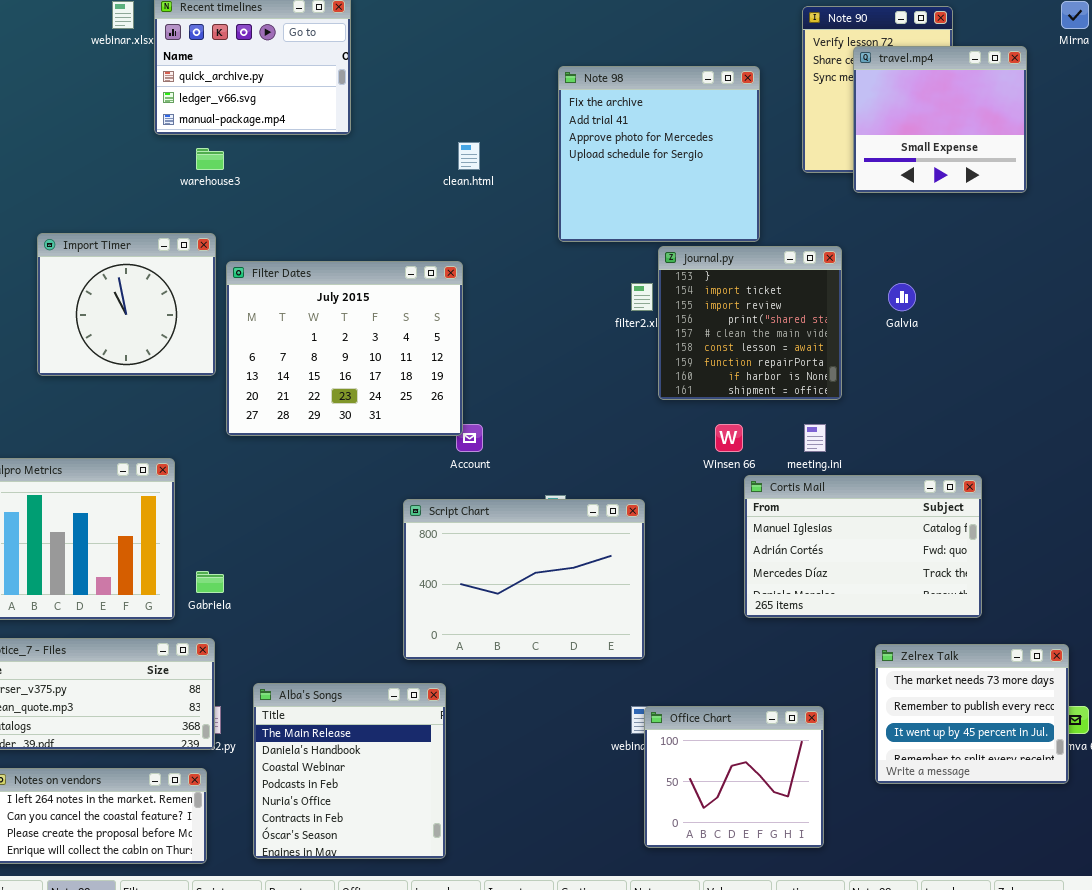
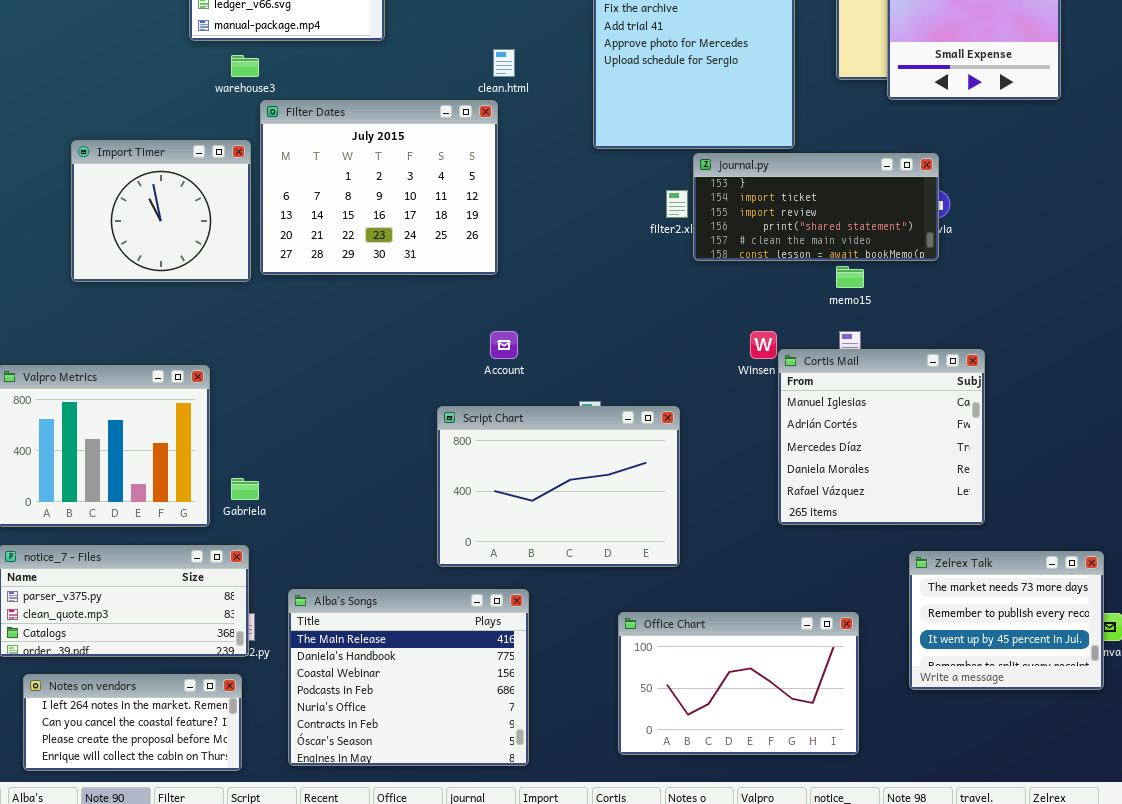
journal.py: [658,246,842,400] -> [693,153,939,261], resized
Filter Dates: [226,261,463,436] -> [260,100,498,275], moved
Cortis Mail: [744,475,982,618] -> [778,349,985,525], resized
Alba's Songs: [253,683,446,859] -> [288,589,529,766], resized
Office Chart: [644,706,824,848] -> [618,612,859,755], resized

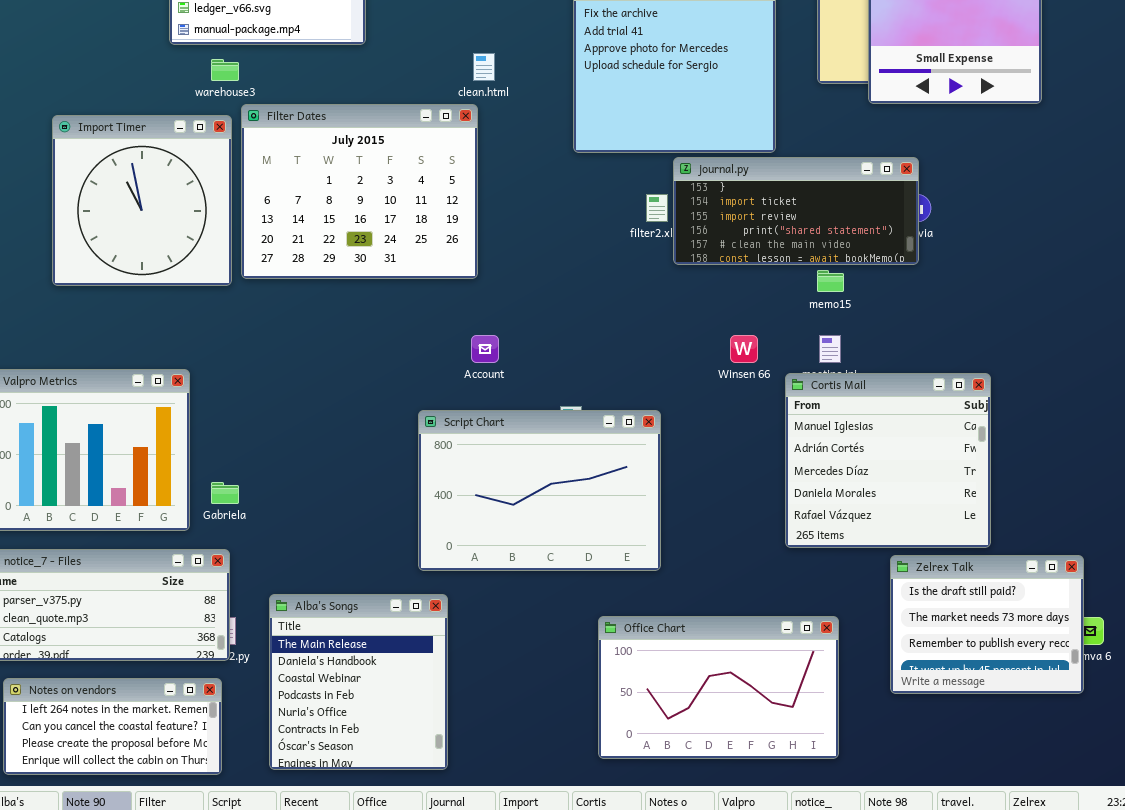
Import Timer: [71,140,251,282] -> [52,115,232,286], resized
Cortis Mail: [778,349,985,525] -> [785,373,991,548], moved
Zelrex Talk: [909,551,1104,690] -> [890,555,1084,694], scrolled up 1 row
Alba's Songs: [288,589,529,766] -> [269,594,448,770], resized

